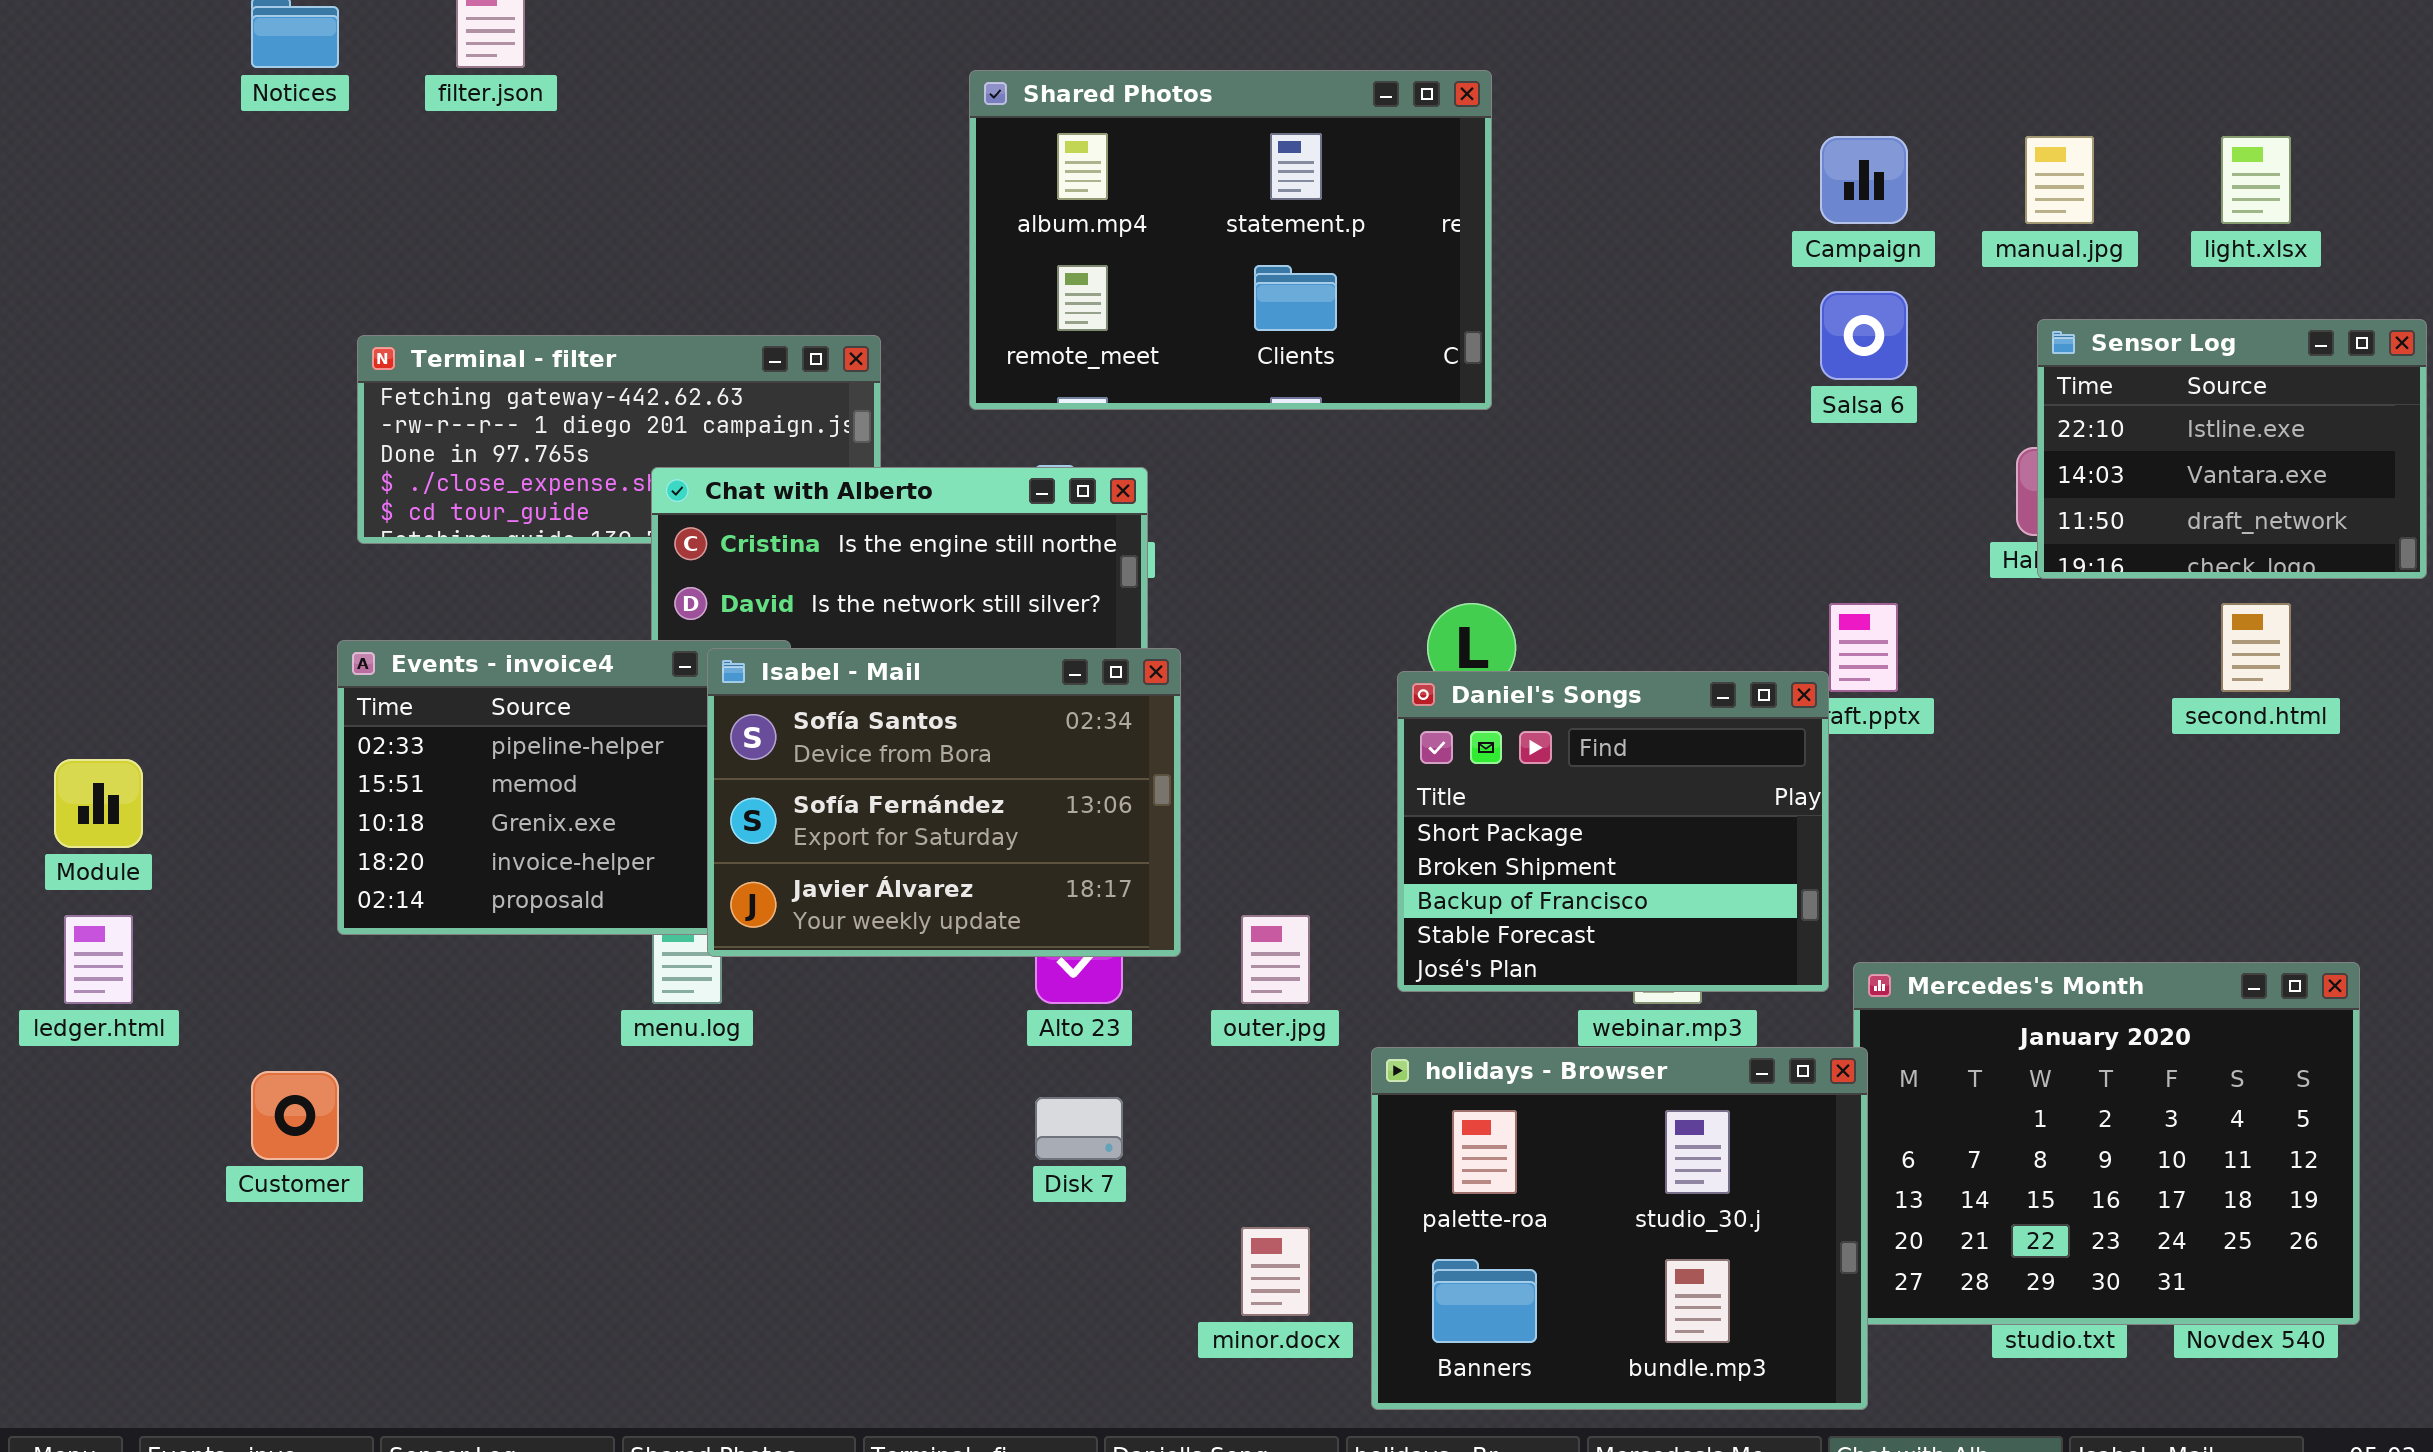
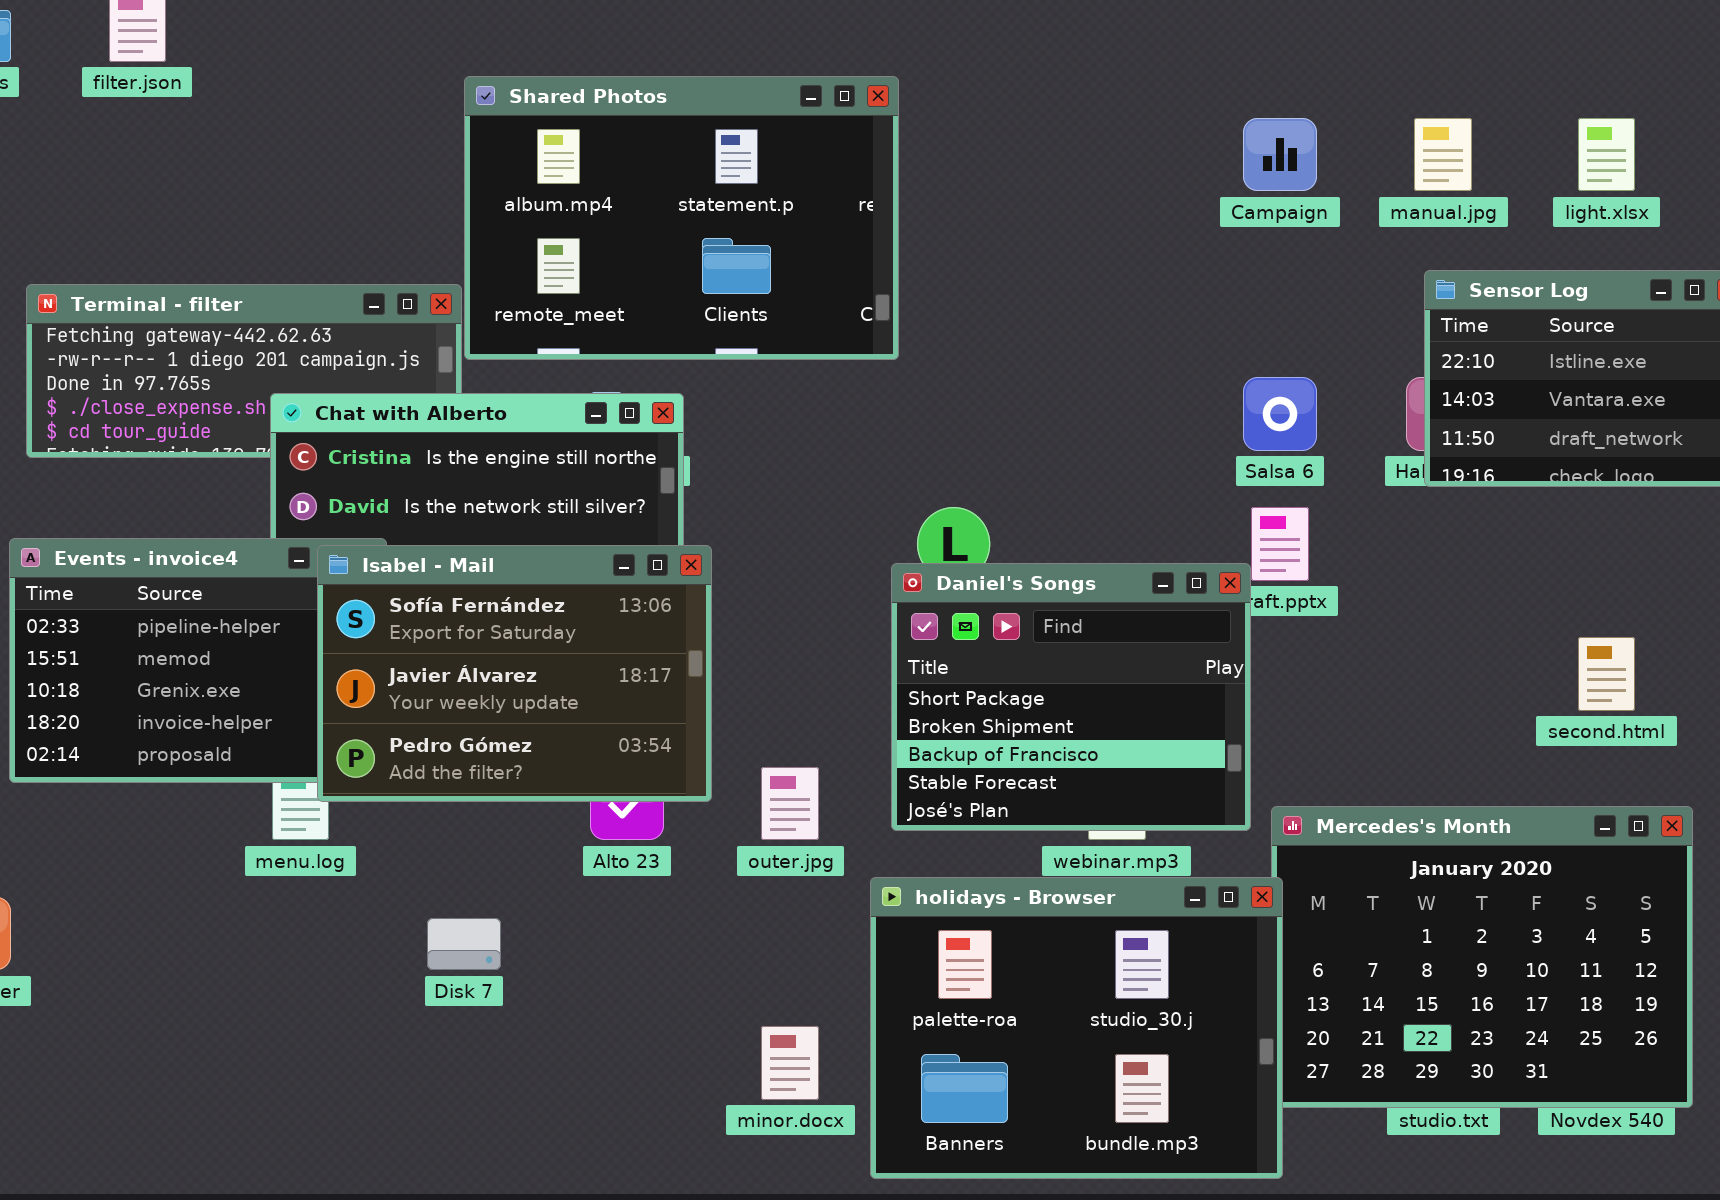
Shared Photos: [969,70,1492,410] -> [464,76,899,360], moved
Salsa 6: [1820,291,1908,380] -> [1243,377,1317,451], moved
second.html: [2221,603,2291,692] -> [1578,637,1635,711], moved
Isabel - Mail: [707,648,1181,957] -> [317,545,712,802], scrolled down 1 row
Disk 7: [1035,1097,1123,1160] -> [427,918,501,970], moved

